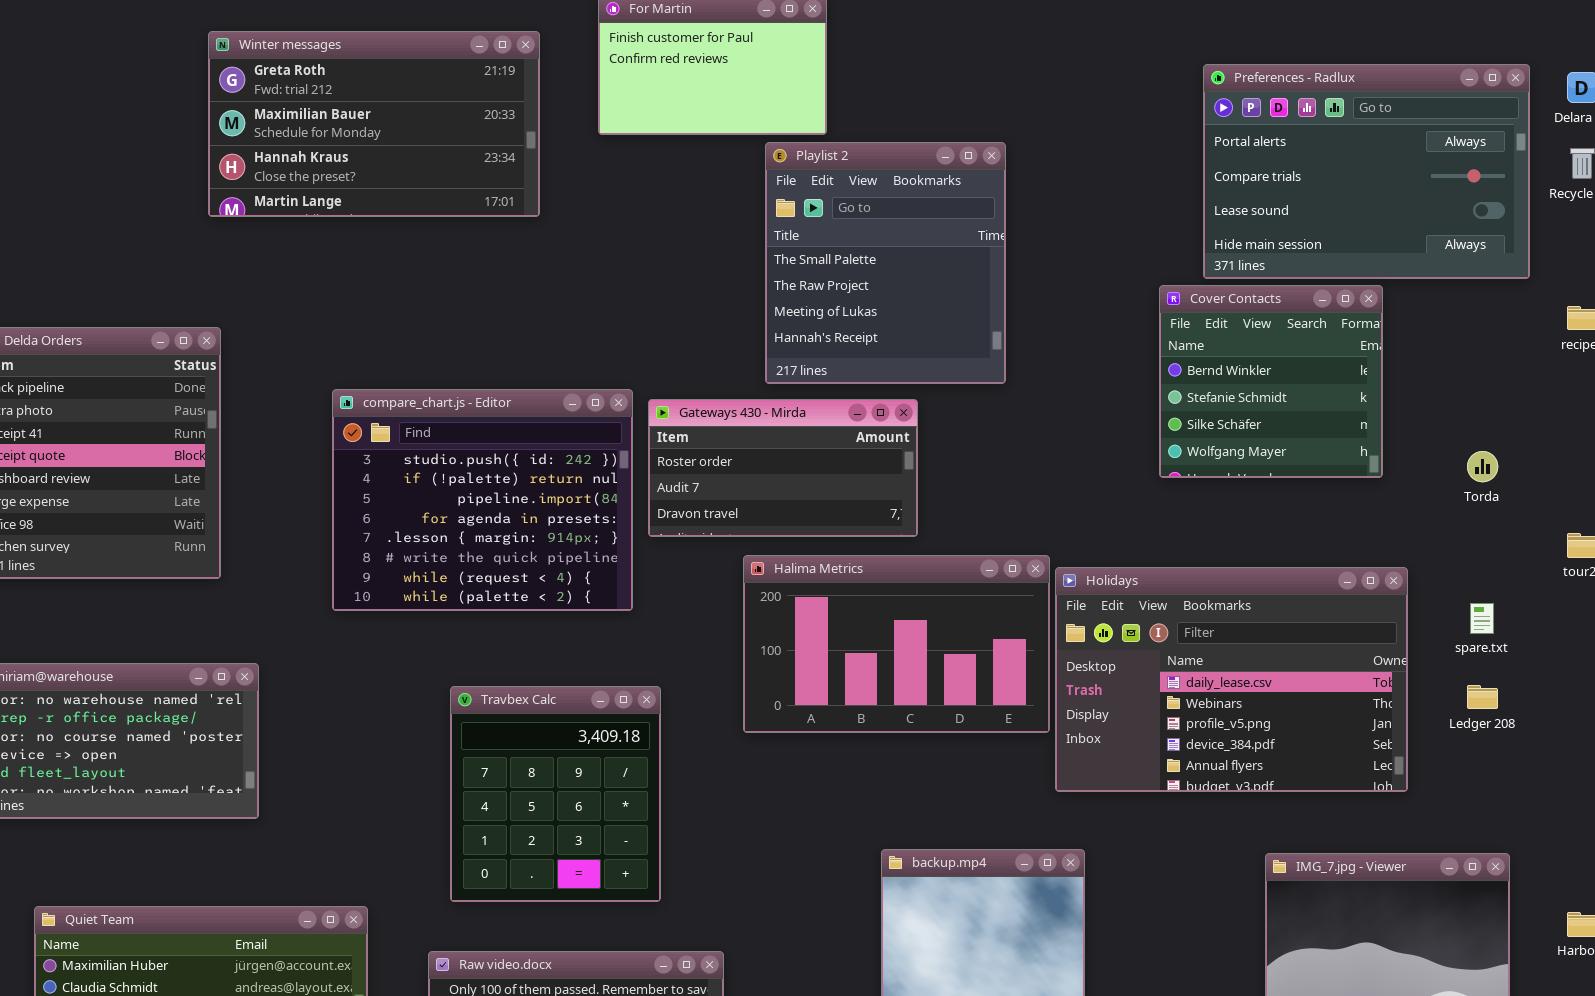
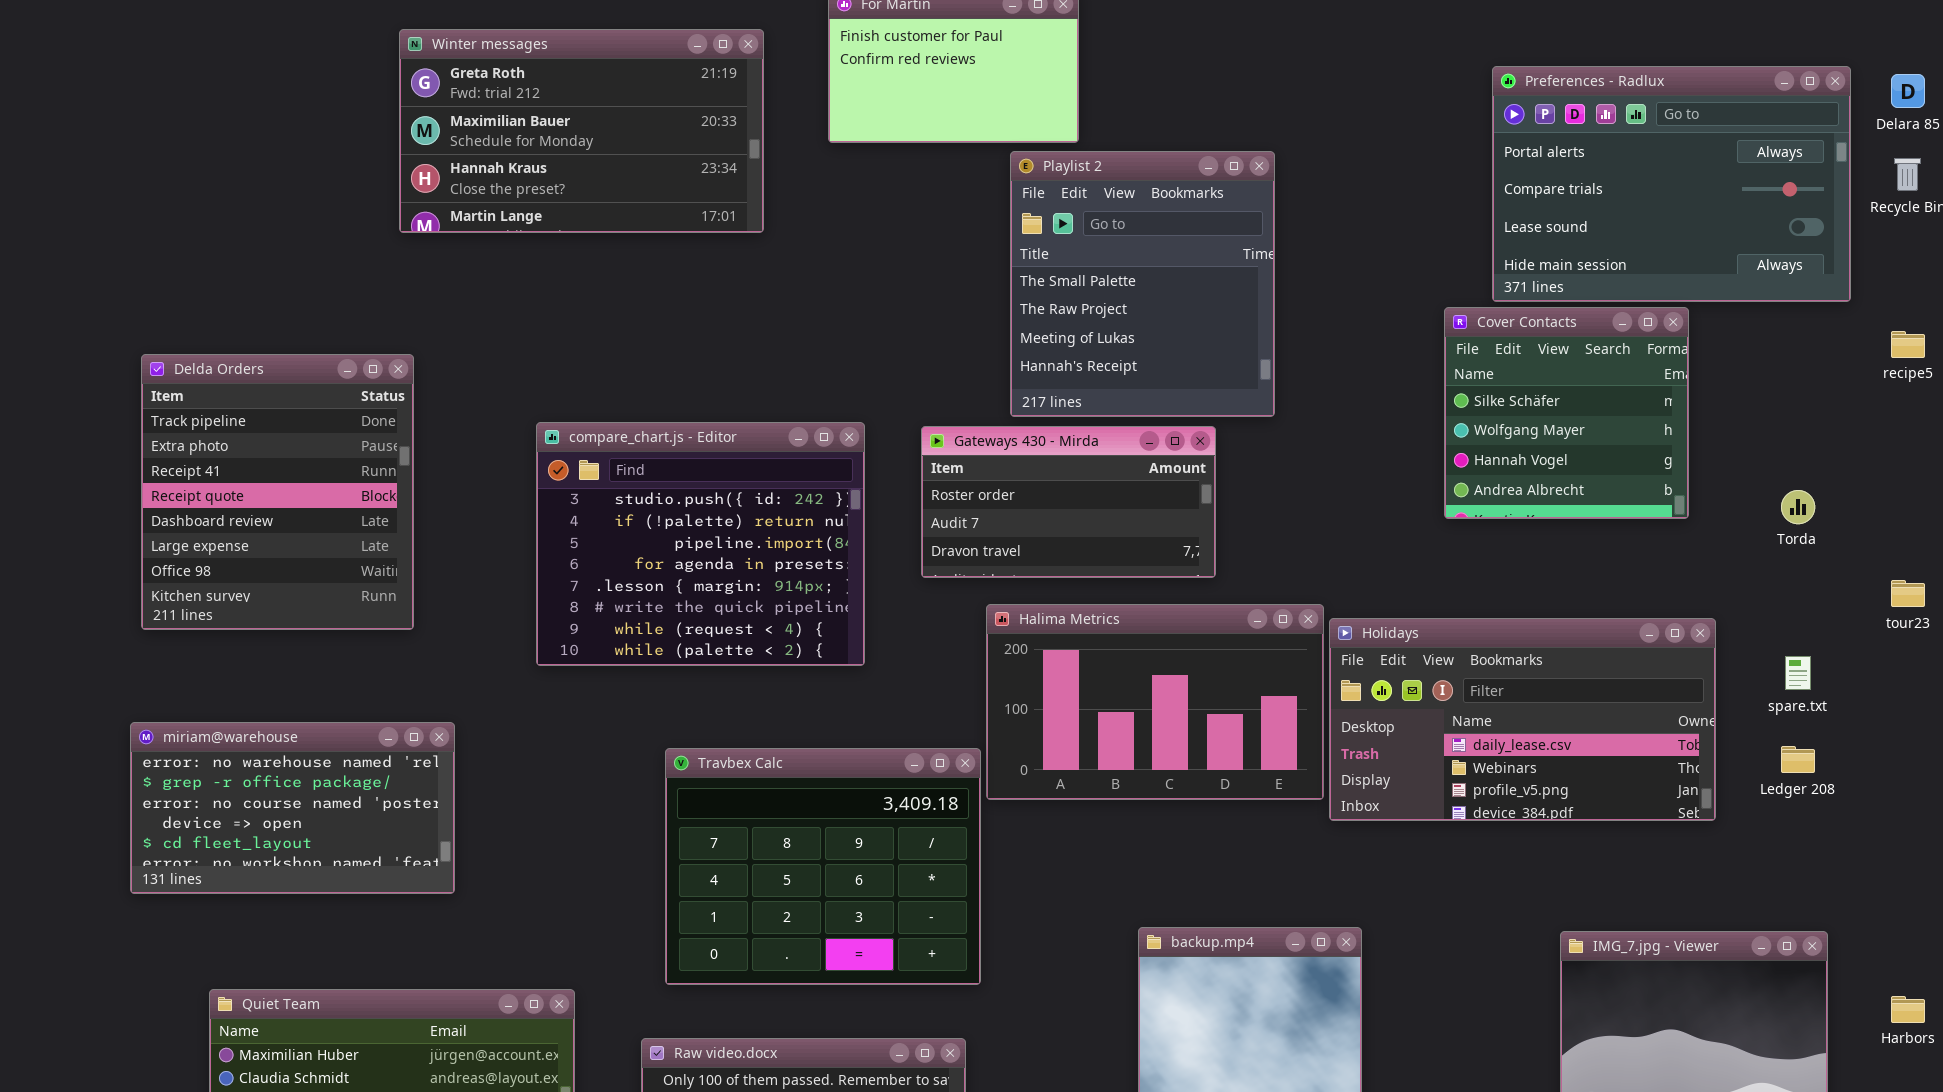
Cover Contacts: [1159,285,1383,478] -> [1444,307,1689,519], scrolled down 2 rows
Gateways 430 - Mirda: [648,399,918,537] -> [921,426,1216,578], moved
Holidays: [1055,567,1408,792] -> [1329,618,1716,821], resized
Travbex Calc: [450,686,661,902] -> [665,748,981,985], resized

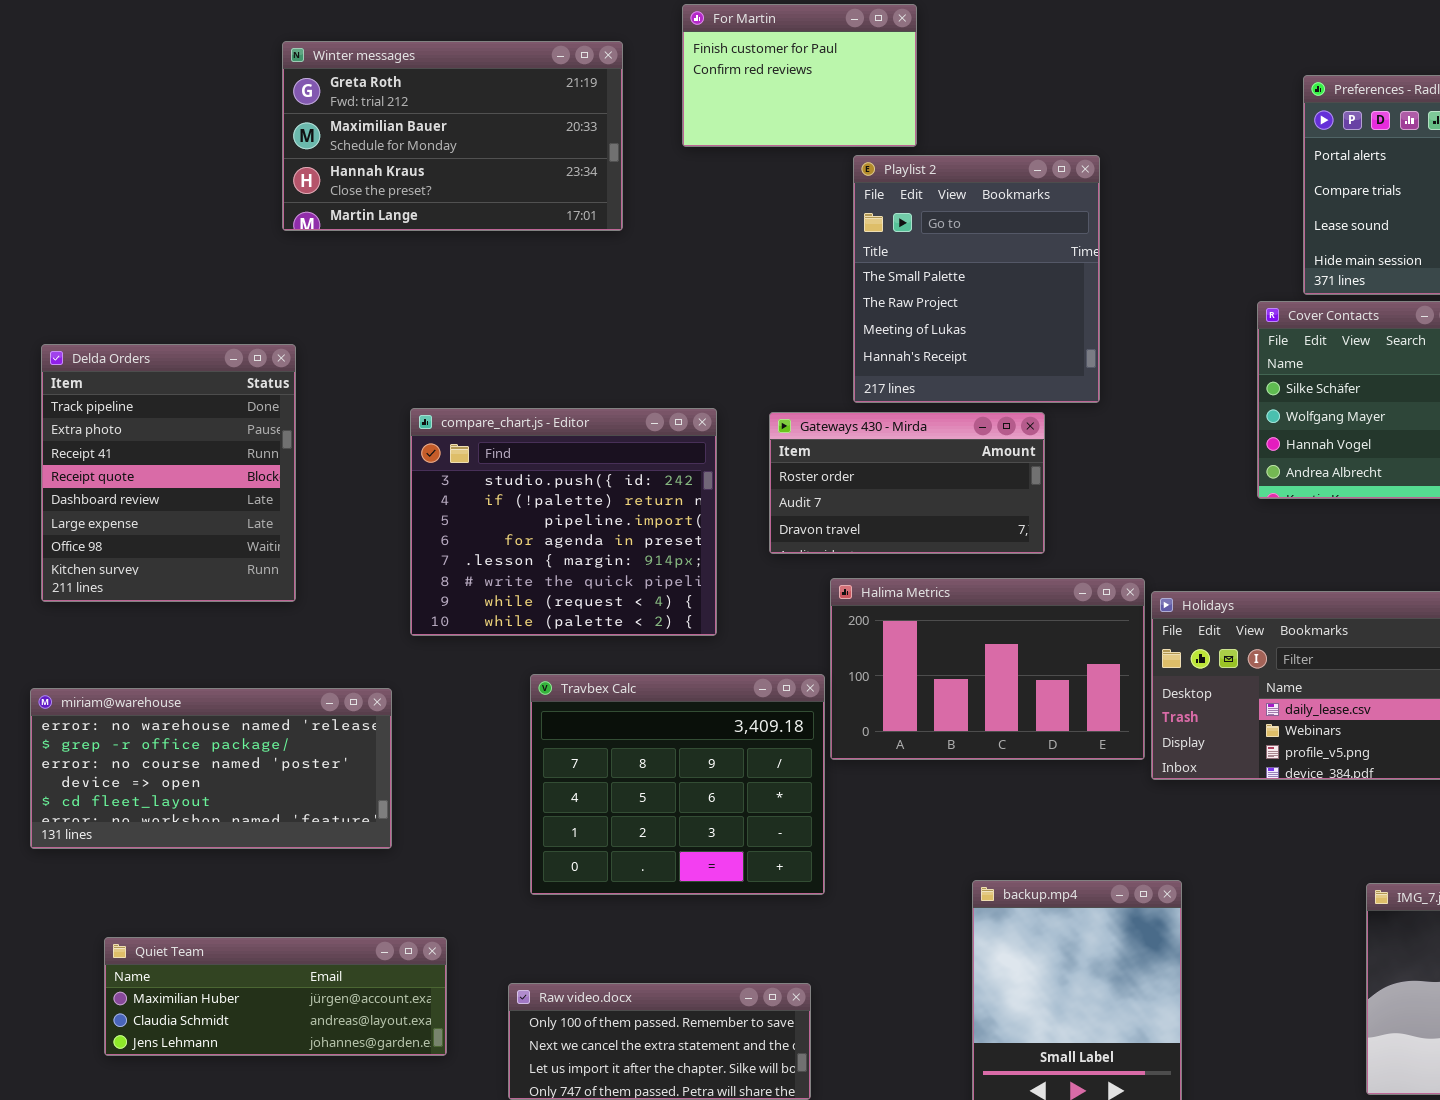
miriam@warehouse: [130,722,455,894] -> [30,688,392,849], resized
Travbex Calc: [665,748,981,985] -> [530,674,825,895], moved

